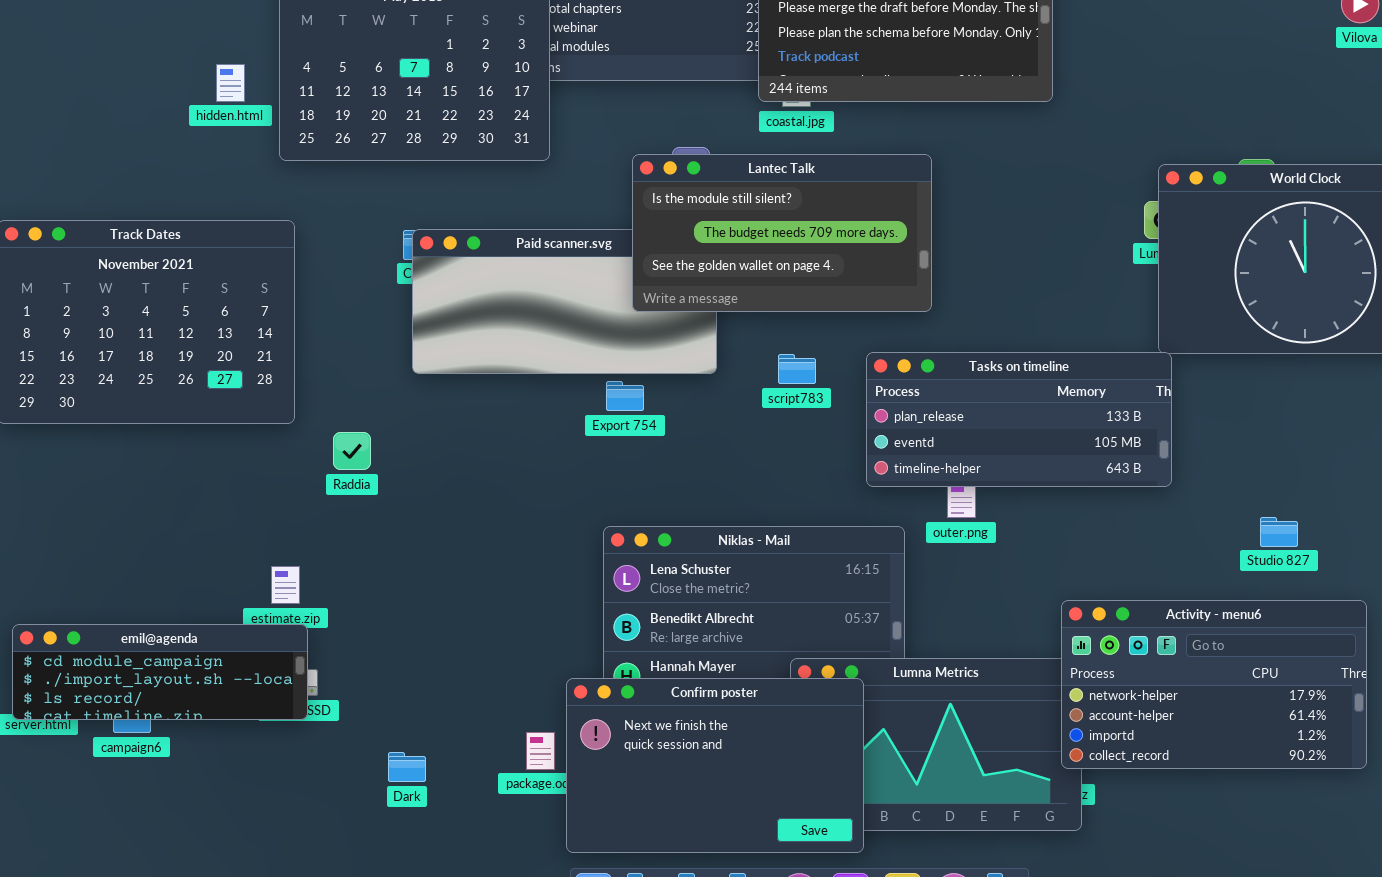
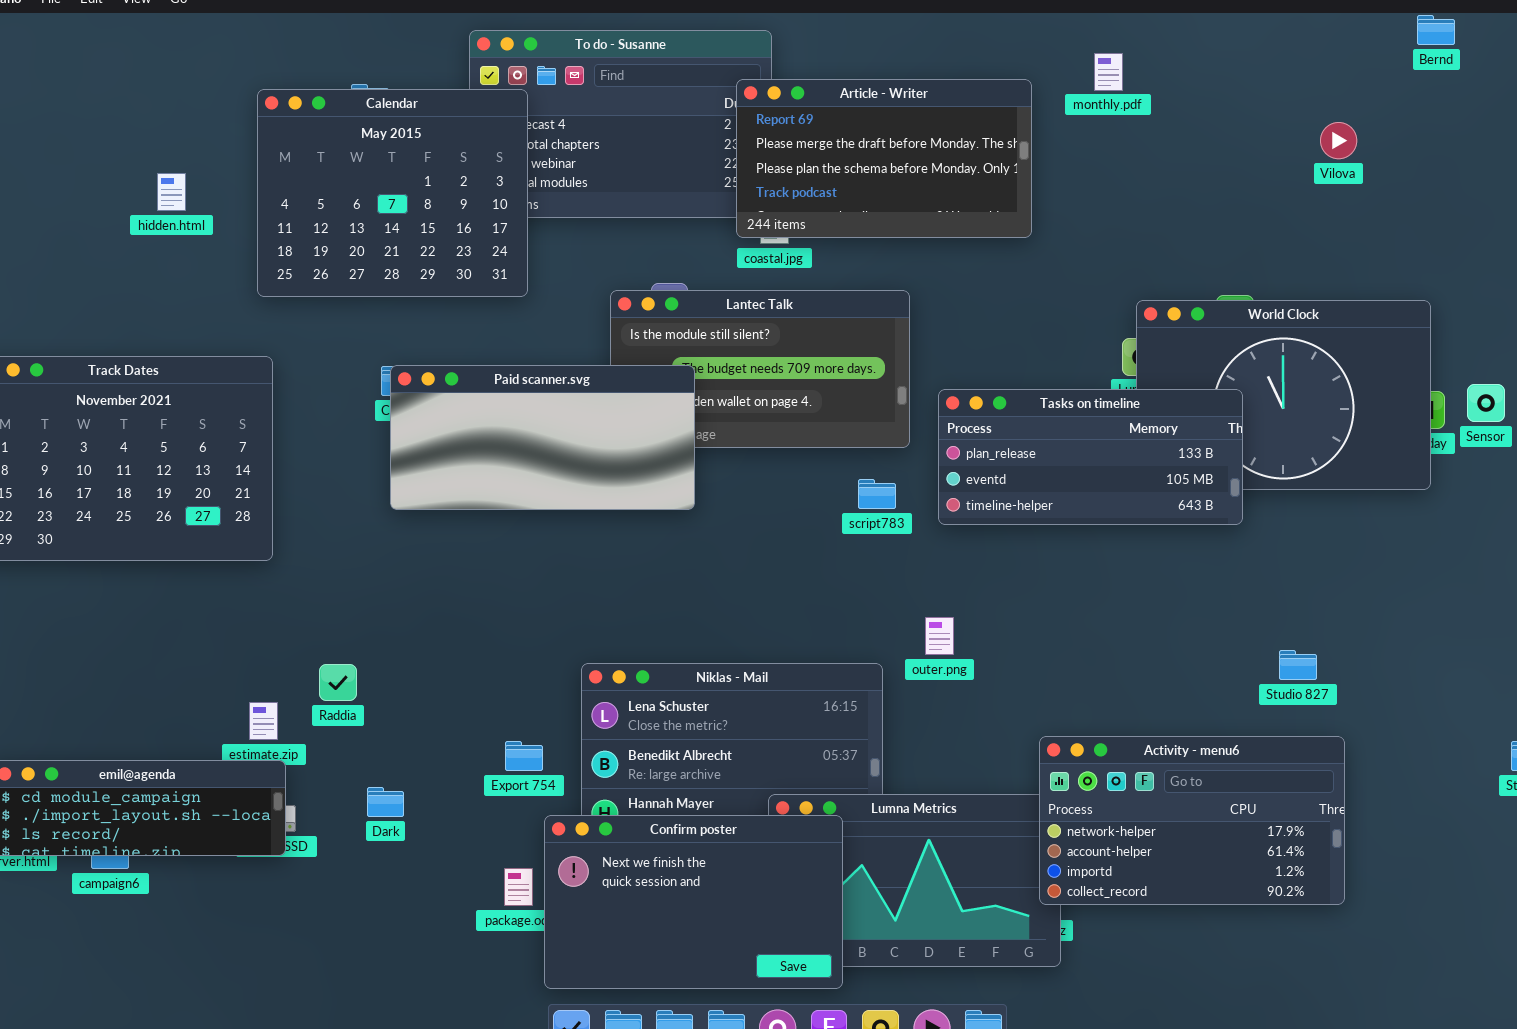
hidden.html: [216,64,245,102] -> [157,173,186,211], moved
Paid scanner.svg: [412,229,717,374] -> [390,365,695,510], raised
Tasks on timeline: [866,352,1172,487] -> [938,389,1243,525], moved
script783: [778,354,816,384] -> [858,479,896,509], moved
Export 754: [606,381,644,411] -> [505,741,543,771], moved
Raddia: [333,432,371,470] -> [319,664,357,701], moved
Studio 827: [1260,517,1298,547] -> [1279,650,1317,680], moved
Dark: [388,752,426,782] -> [367,787,404,817], moved

